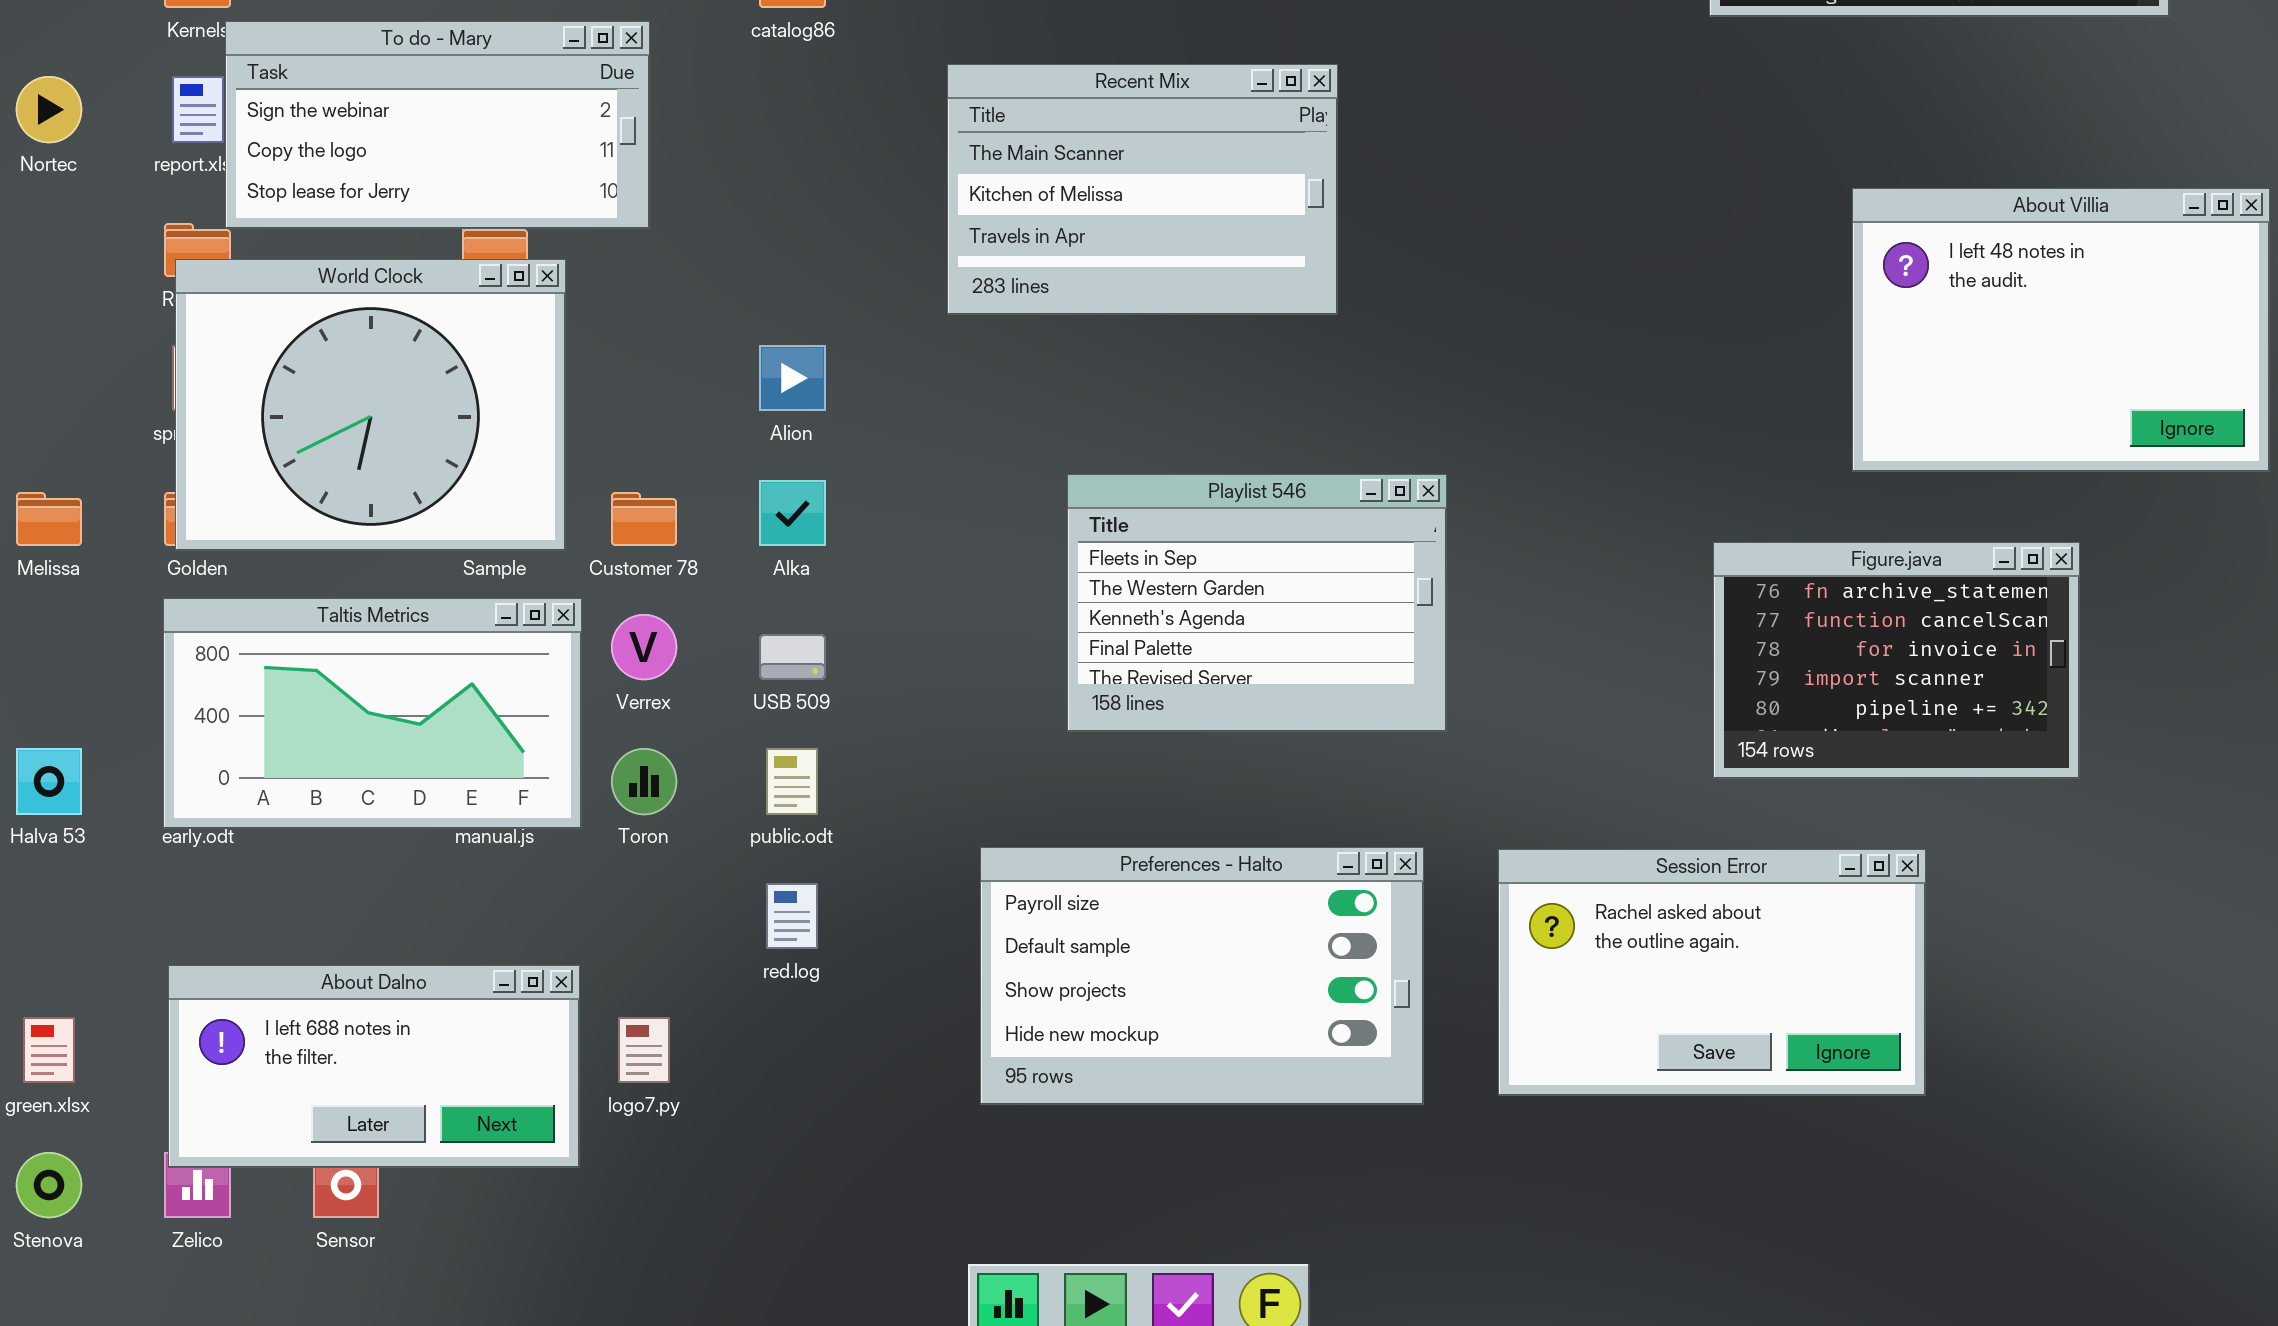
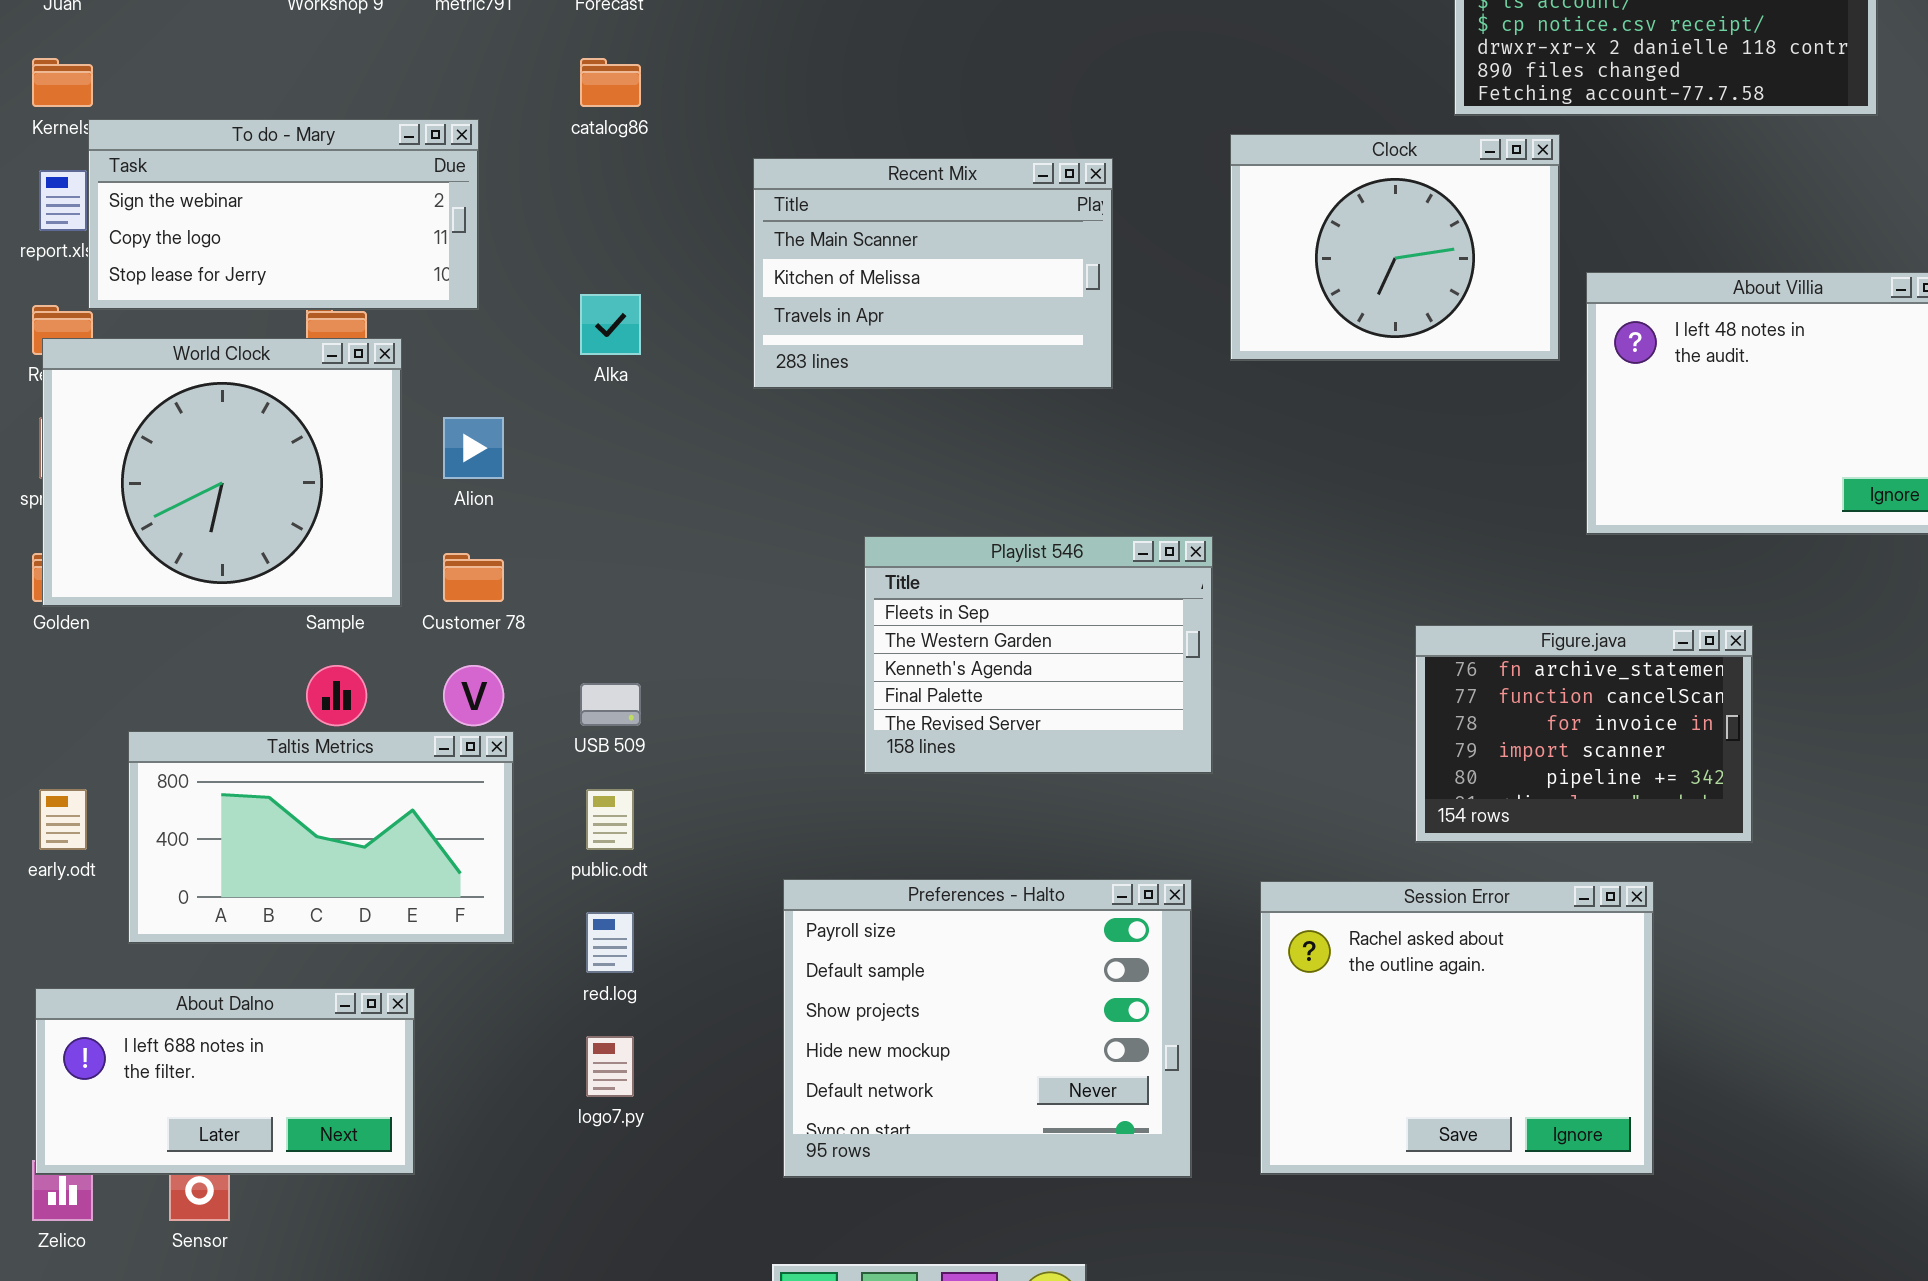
Clock: none -> [1230,134,1560,361], opened
Alion: [759,345,826,411] -> [443,417,504,479], moved
Alka: [759,480,826,546] -> [580,294,641,355], moved
Figure.java: [1713,542,2080,779] -> [1415,625,1753,843], moved
Taltis Metrics: [163,598,582,829] -> [128,731,514,944], moved
Preferences - Halto: [980,847,1424,1105] -> [783,879,1192,1178], resized
Session Error: [1498,849,1926,1096] -> [1260,881,1654,1175], resized
logo7.py: [618,1017,670,1083] -> [586,1036,634,1097], moved

